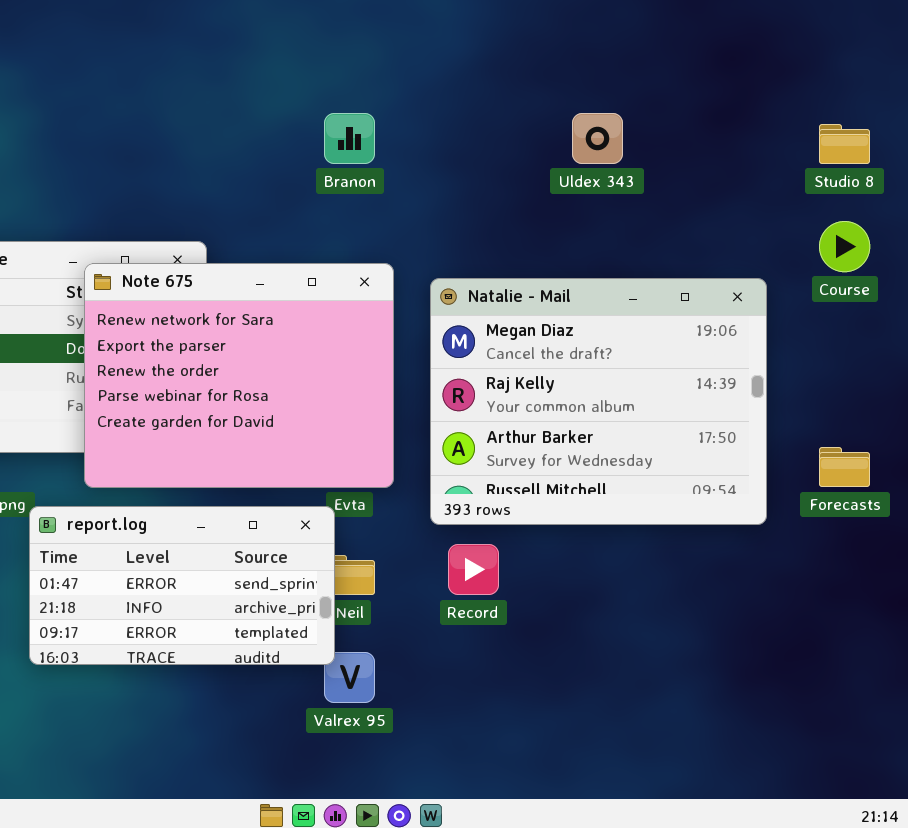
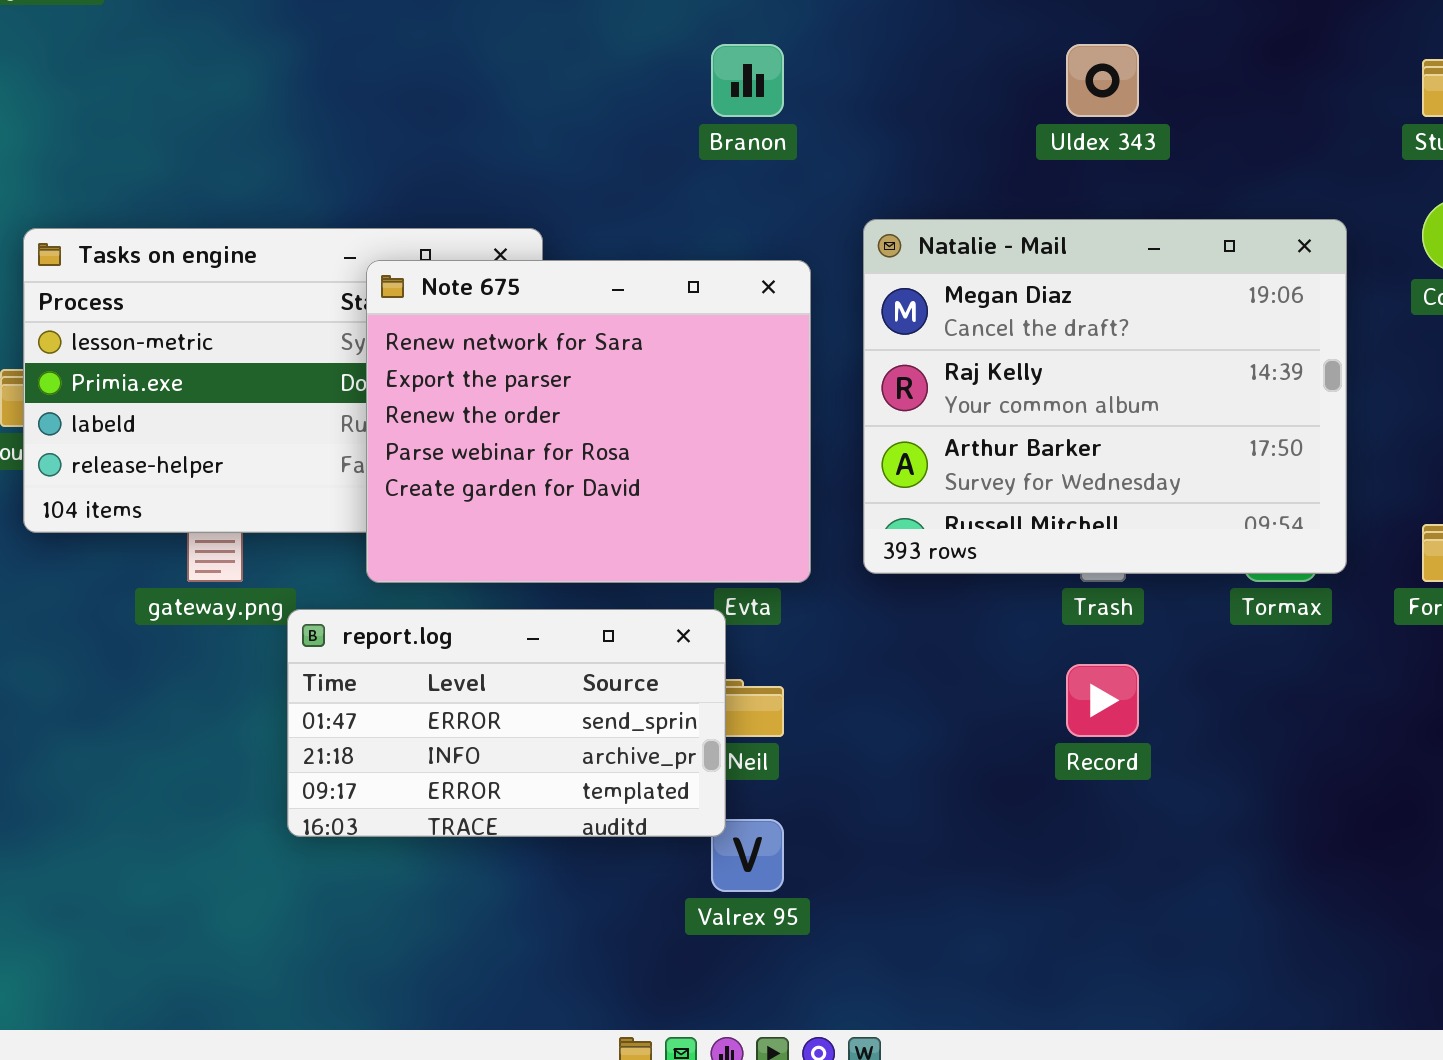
Natalie - Mail: [430,278,767,525] -> [863,219,1347,574], moved
Record: [448,544,499,595] -> [1066,664,1139,737], moved

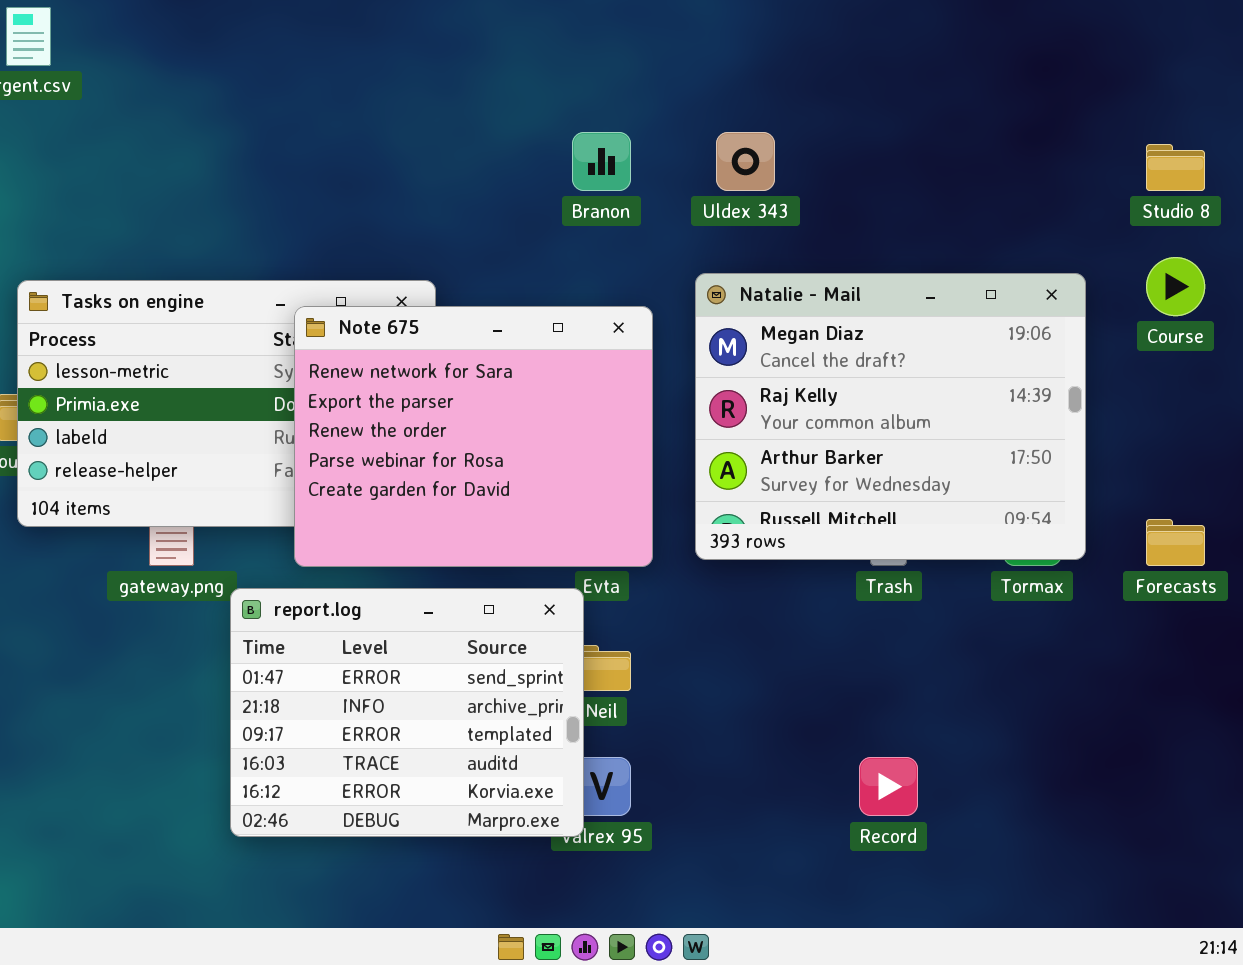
Uldex 343: [1066,44,1139,117] -> [716,132,775,191], moved
report.log: [287,609,726,837] -> [230,588,584,837], resized
Record: [1066,664,1139,737] -> [859,757,918,816], moved

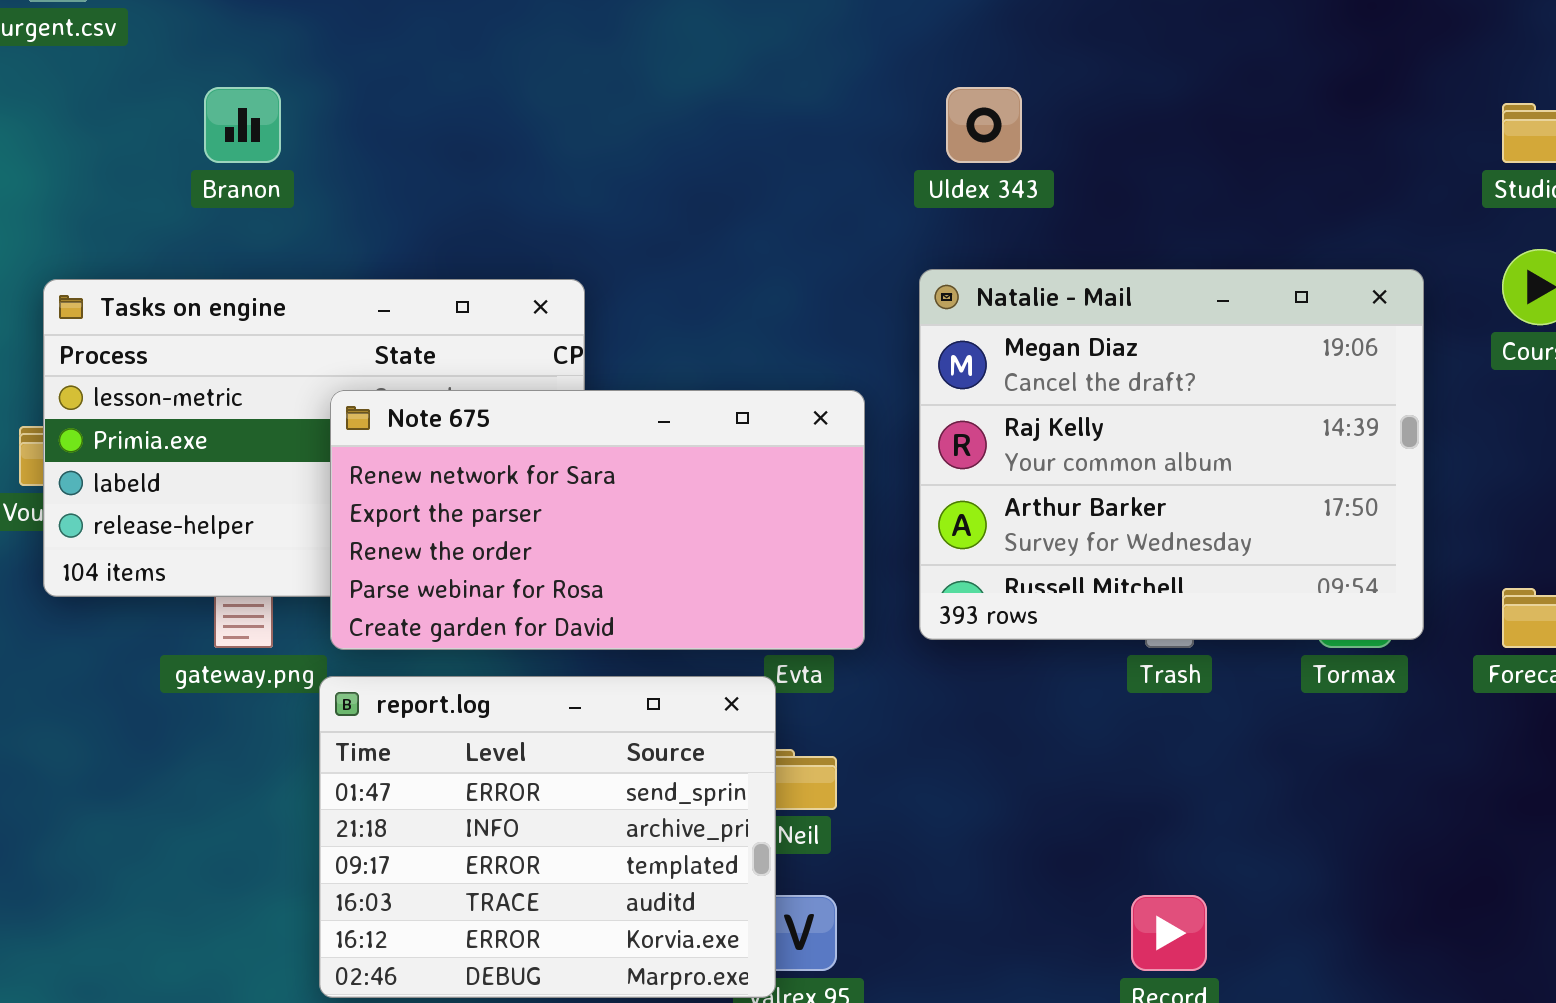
Branon: [572,132,631,191] -> [204,87,281,163], moved
Note 675: [294,306,653,567] -> [330,390,865,650], resized

